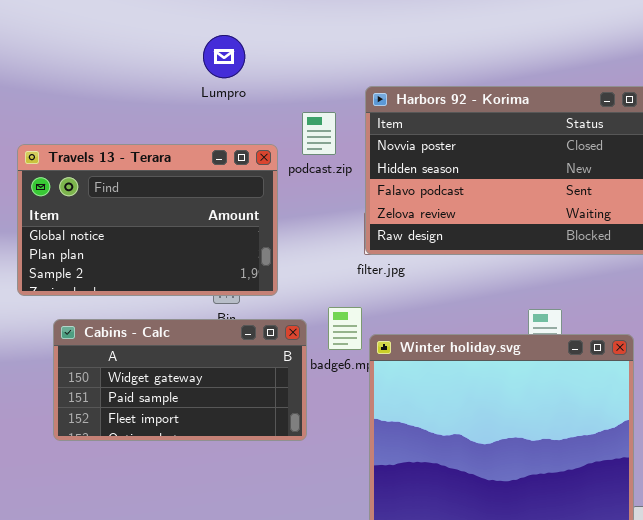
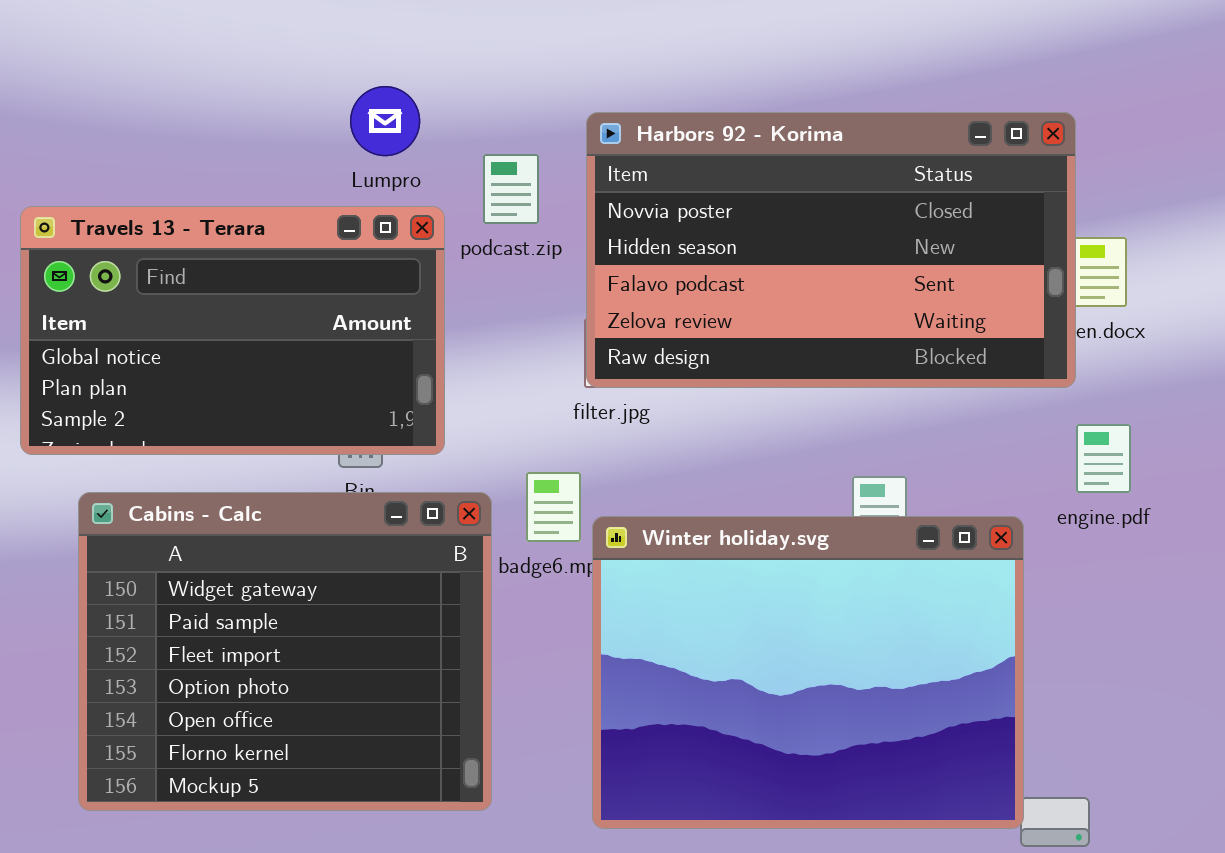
Lumpro: [203,35,245,78] -> [350,86,420,156], moved
Cabins - Calc: [53,319,307,441] -> [78,492,492,811], resized

